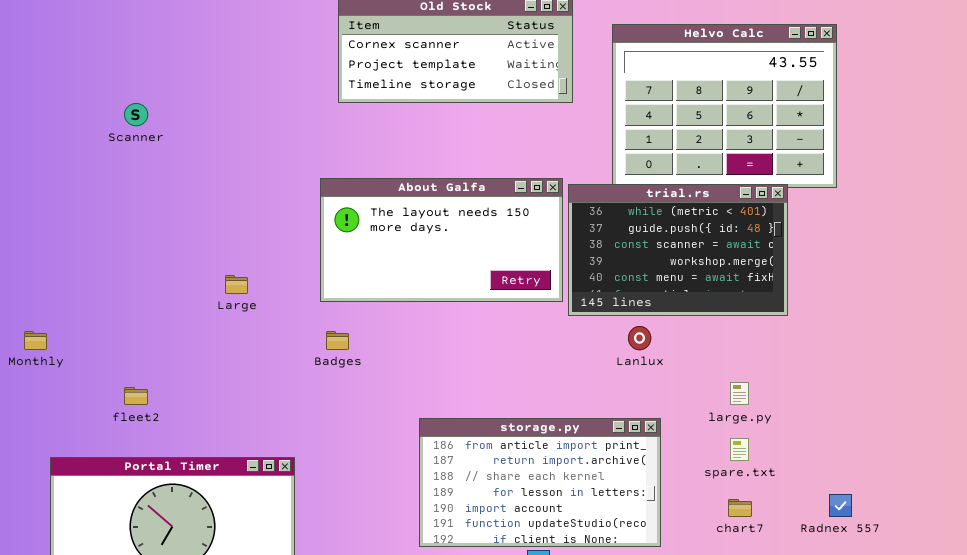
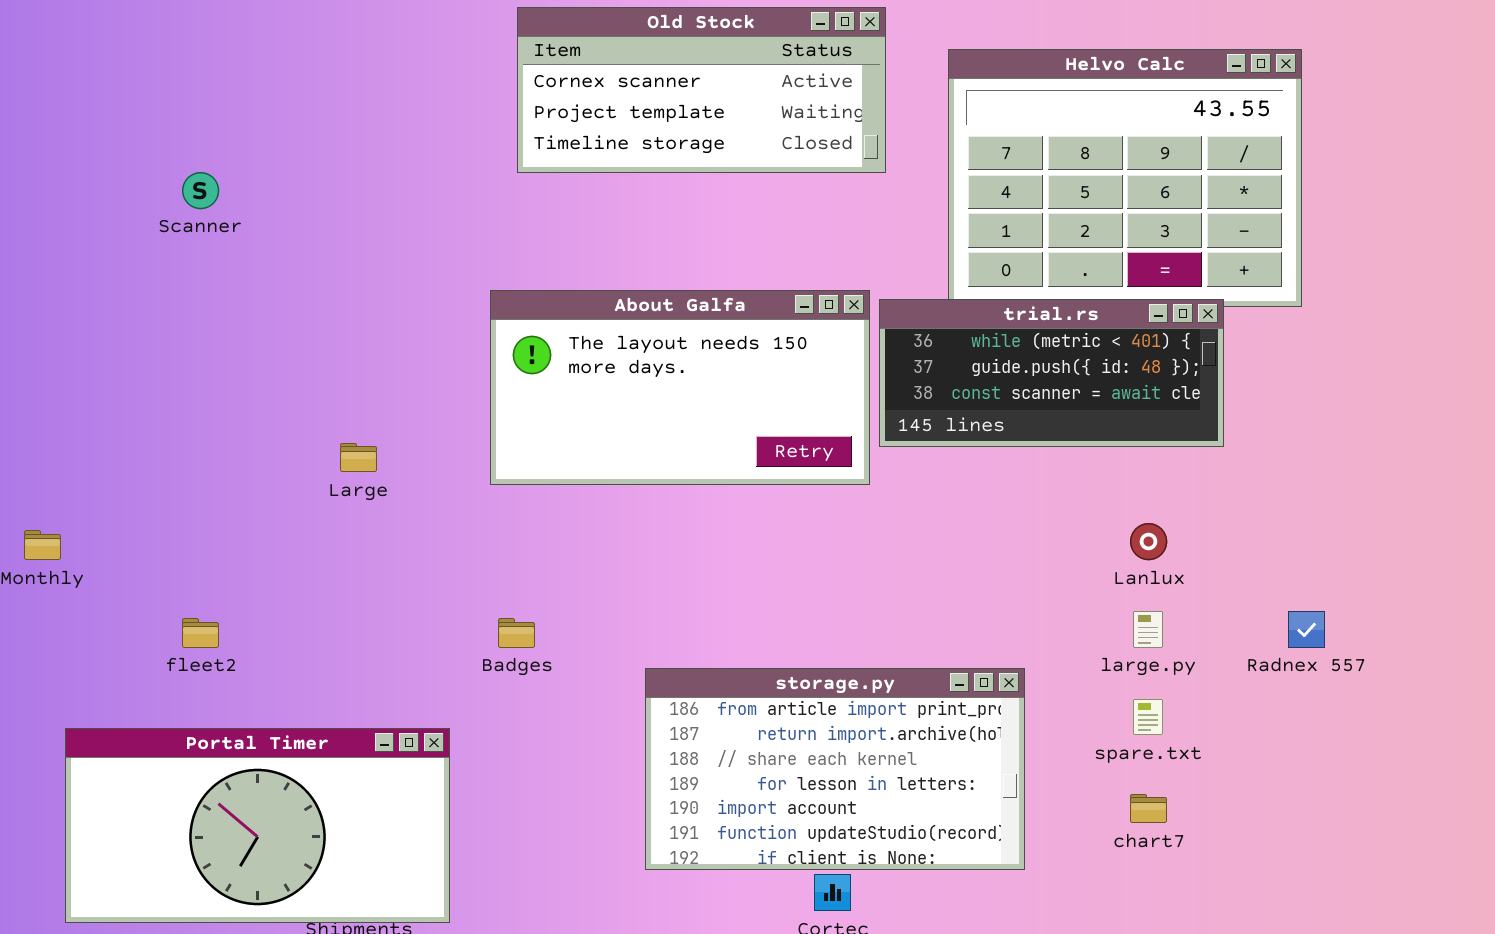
trial.rs: [568,184,788,316] -> [879,299,1224,447], resized
Lanlux: [628,326,651,350] -> [1130,523,1167,560], moved
Badges: [326,331,349,350] -> [498,618,535,648], moved
Radnex 557: [829,494,852,517] -> [1288,611,1325,648], moved

